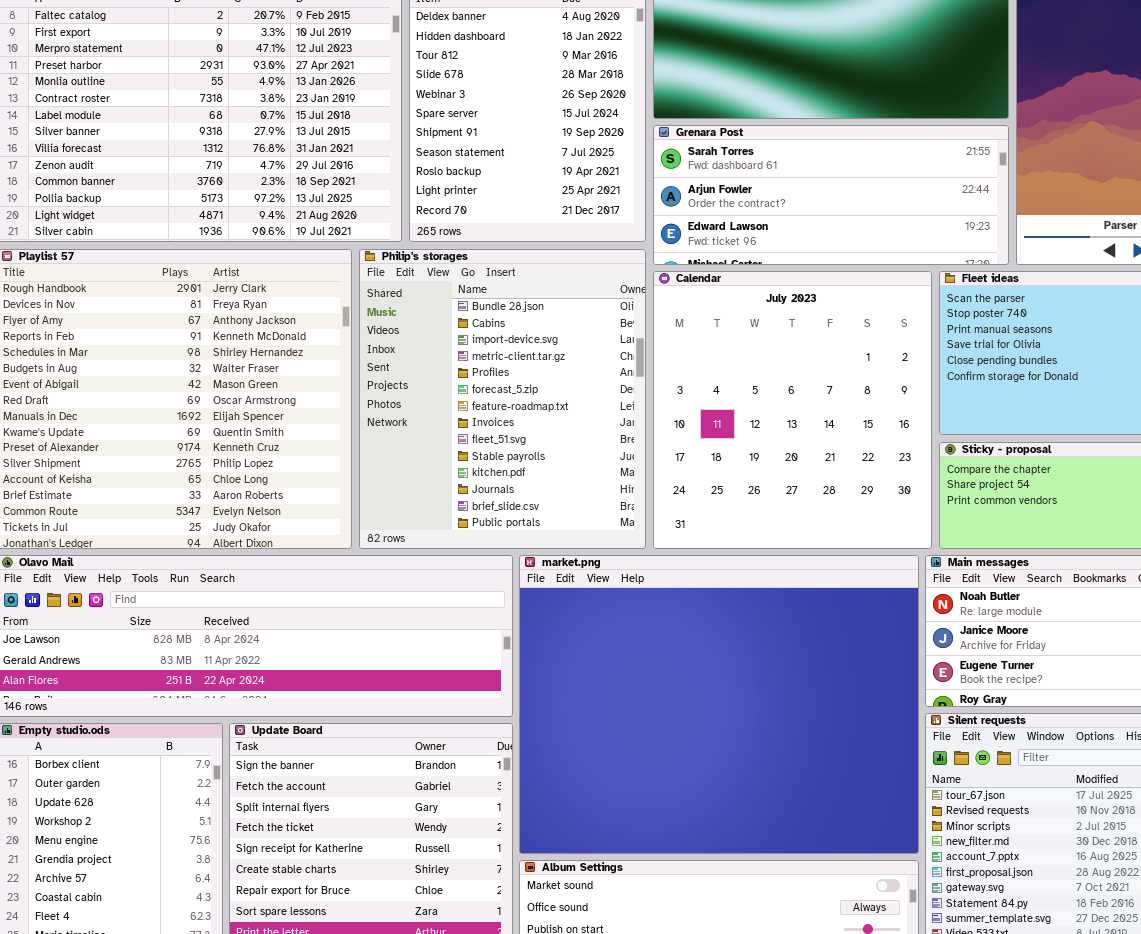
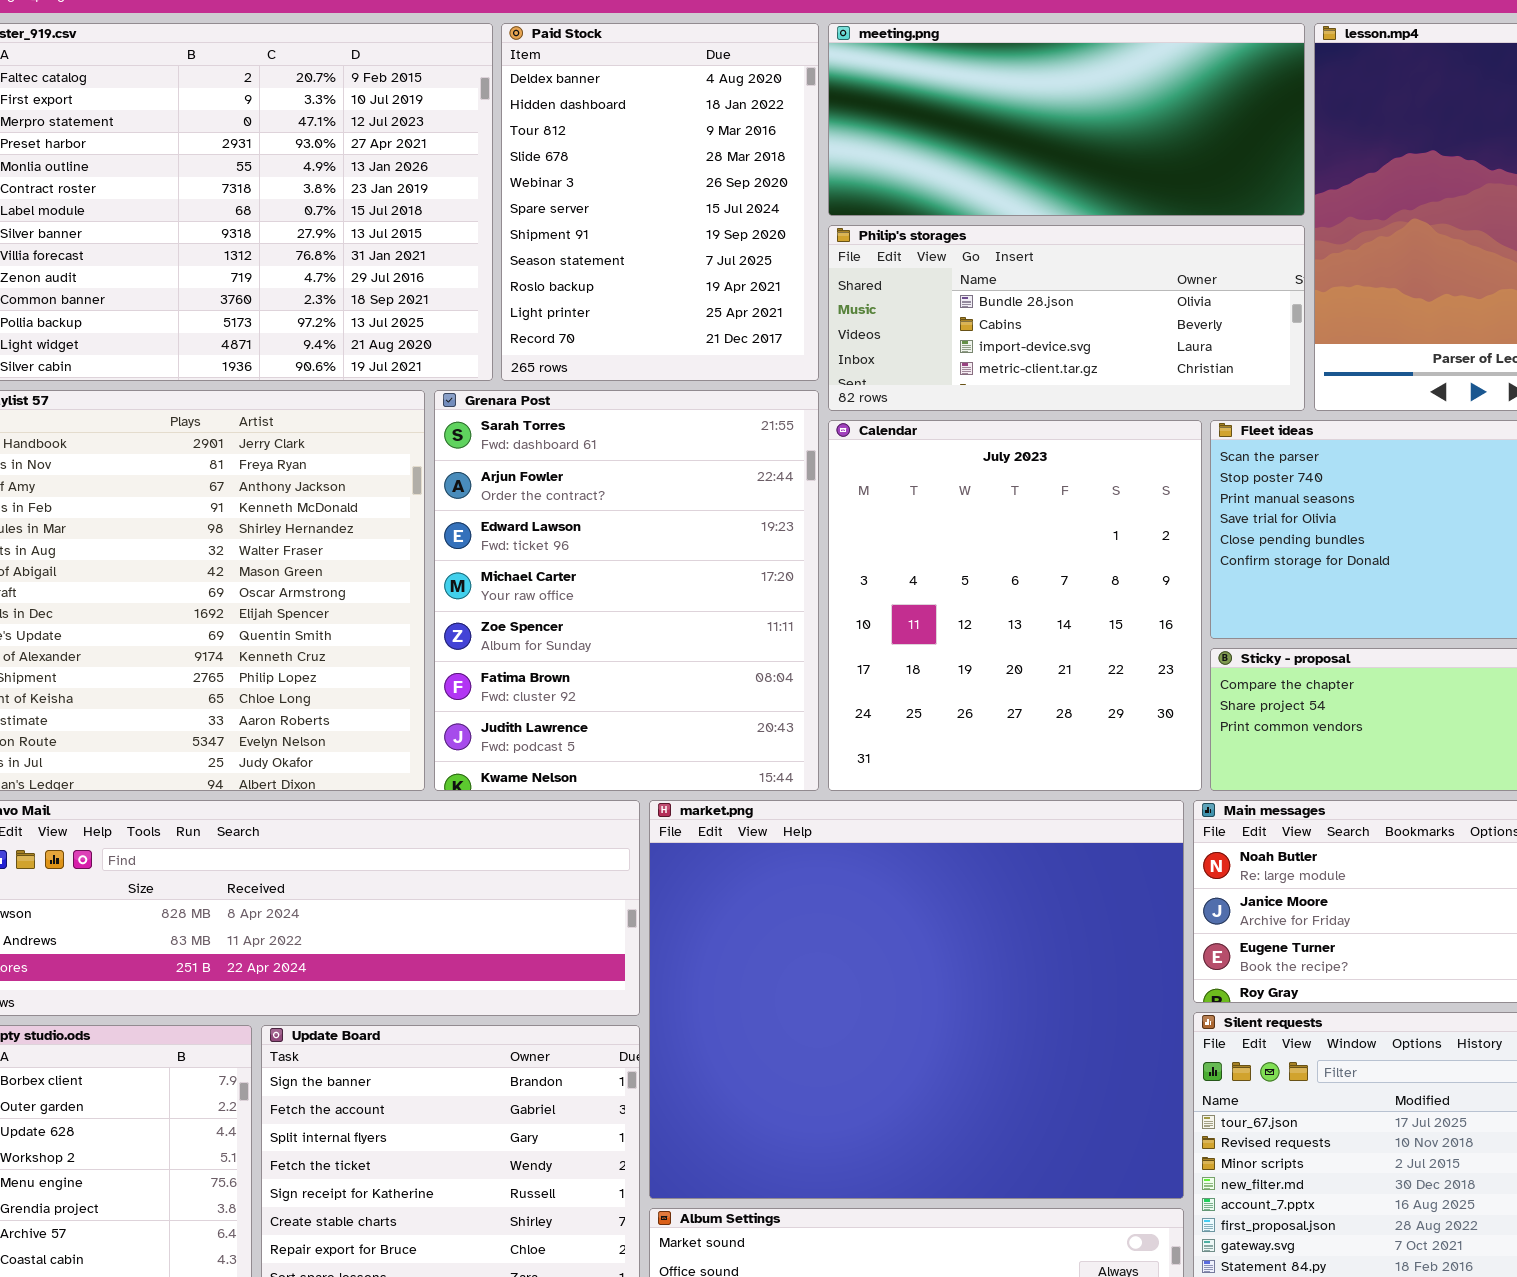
Grenara Post: [653,125,1009,265] -> [434,390,819,791], moved, resized
Philip's storages: [359,249,646,549] -> [828,225,1305,411], moved, resized

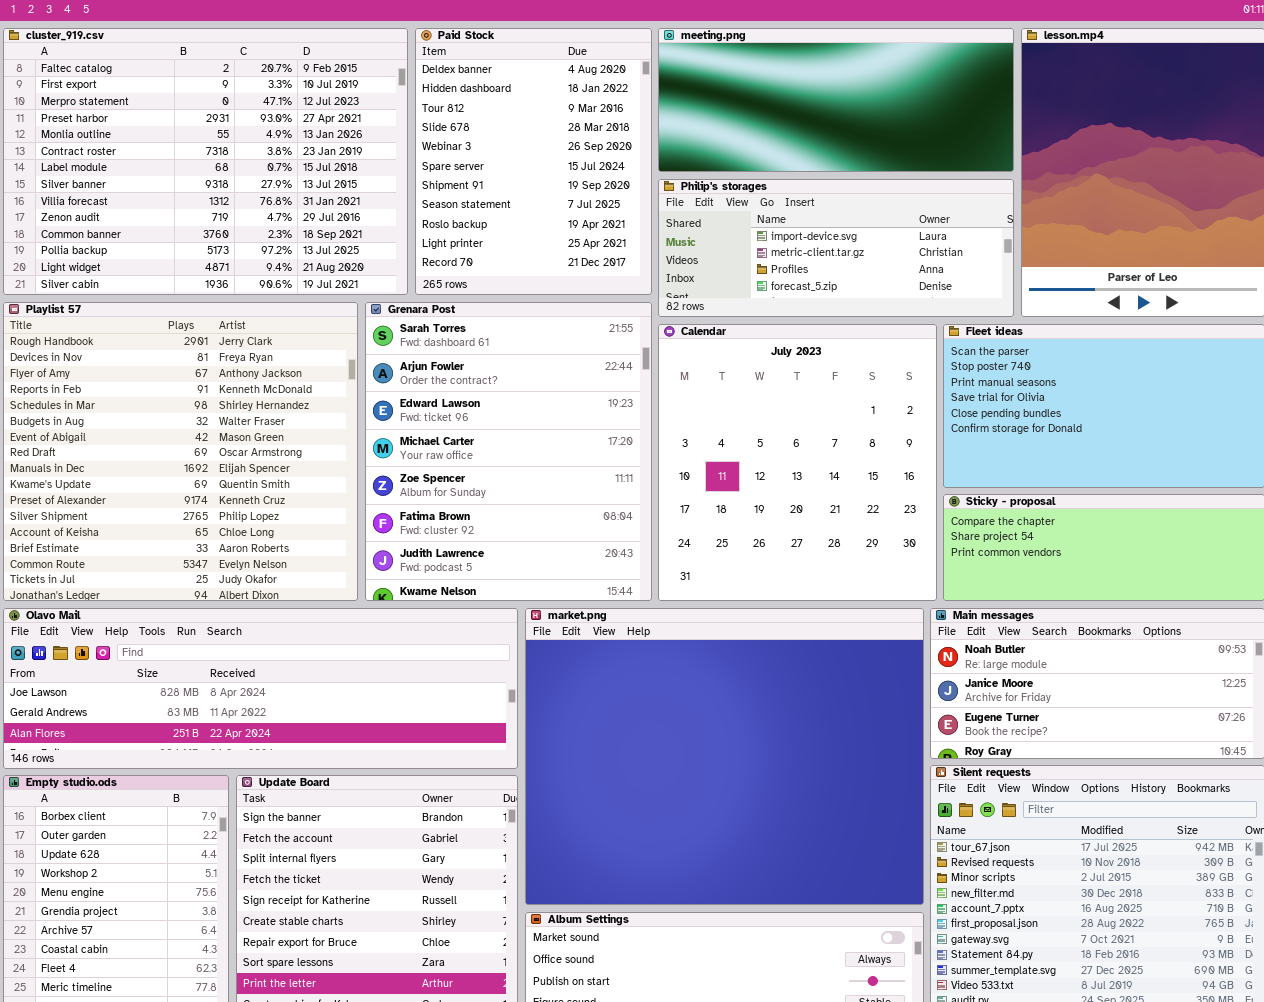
Philip's storages: [828,225,1305,411] -> [658,179,1014,317], scrolled down 2 rows

